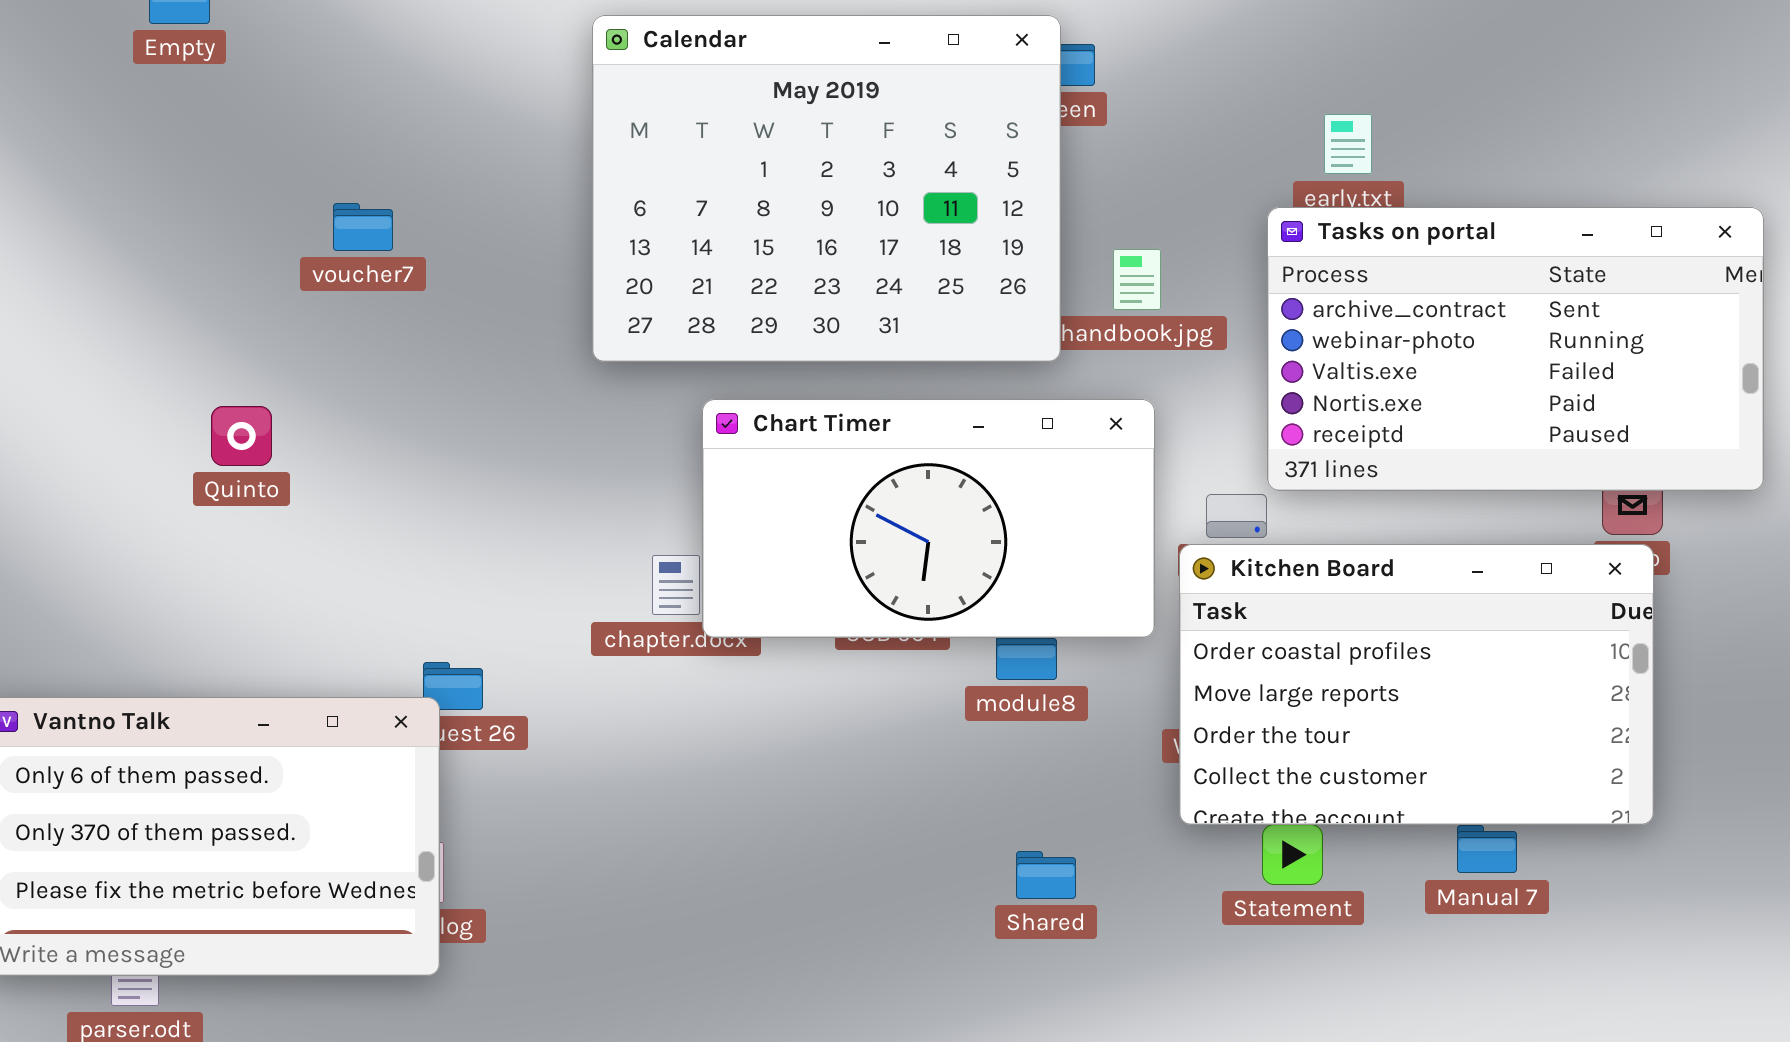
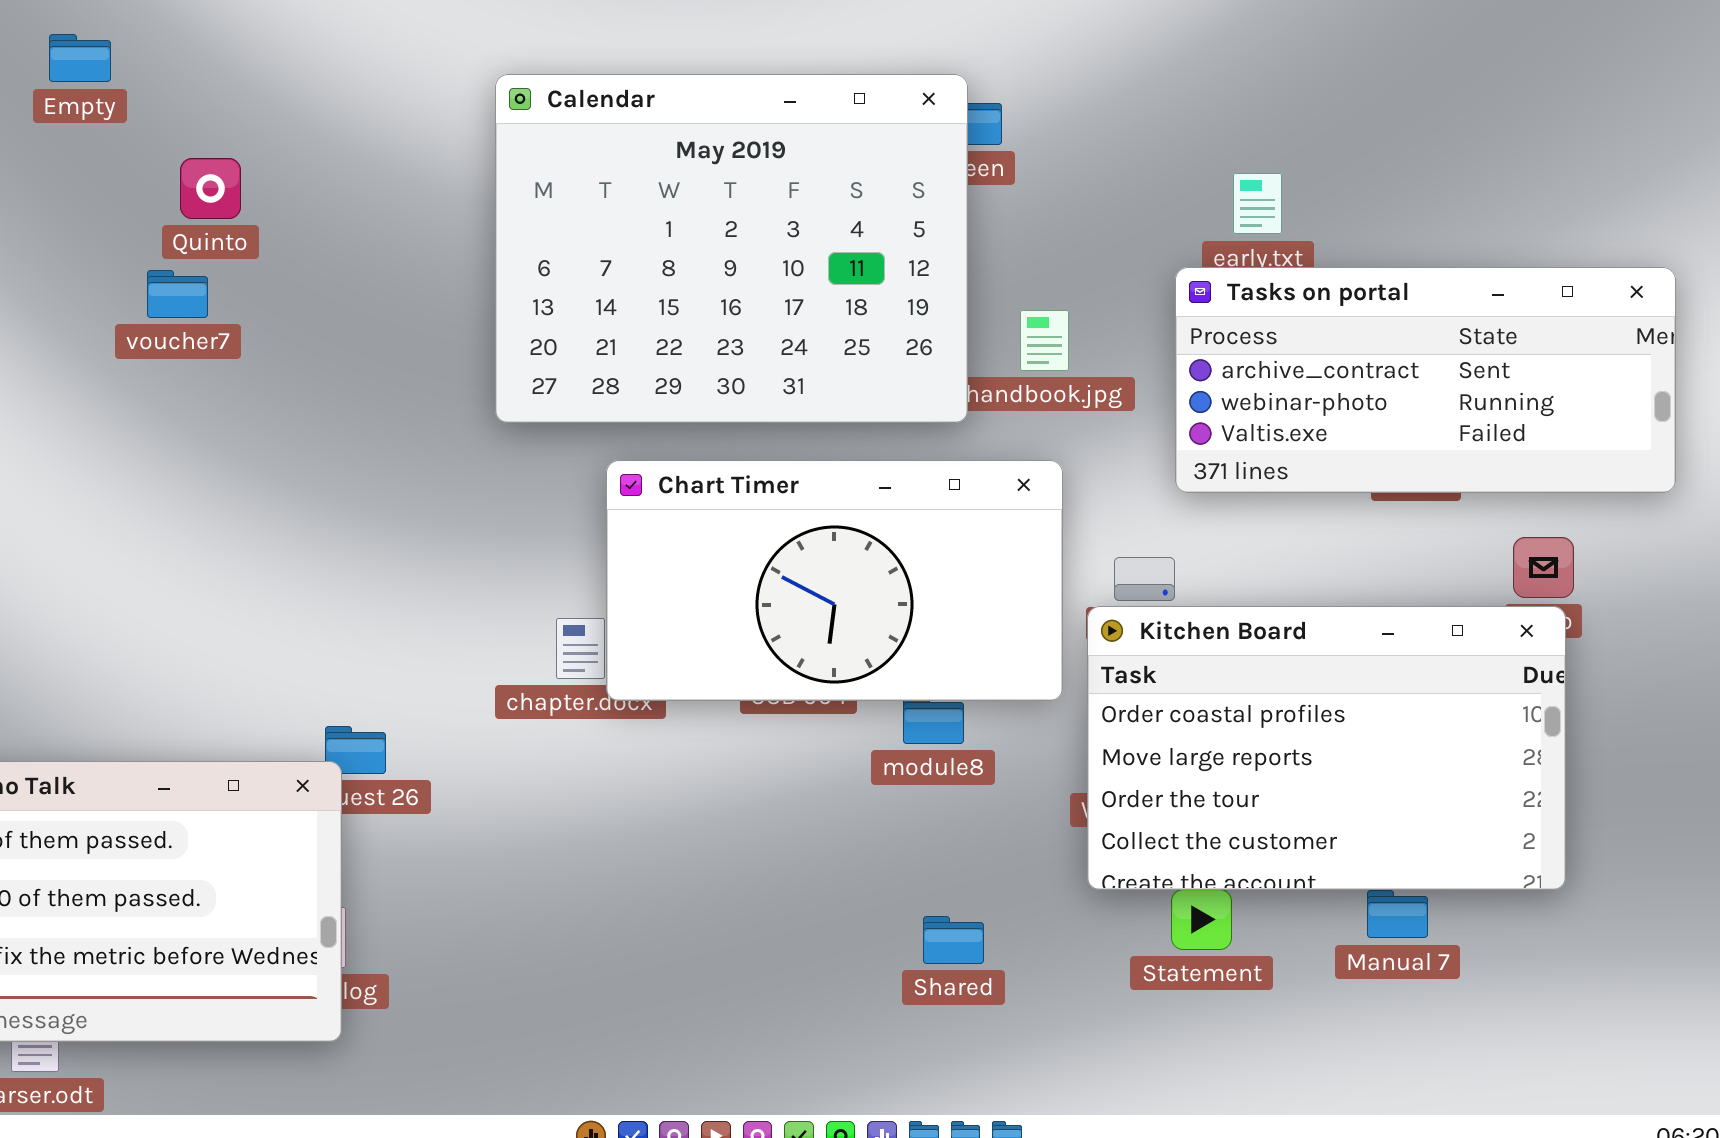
voucher7: [333,203,393,251] -> [147,270,208,318], moved
Tasks on portal: [1267,207,1764,491] -> [1175,267,1676,493], resized
Quinto: [211,406,272,466] -> [180,158,241,219], moved

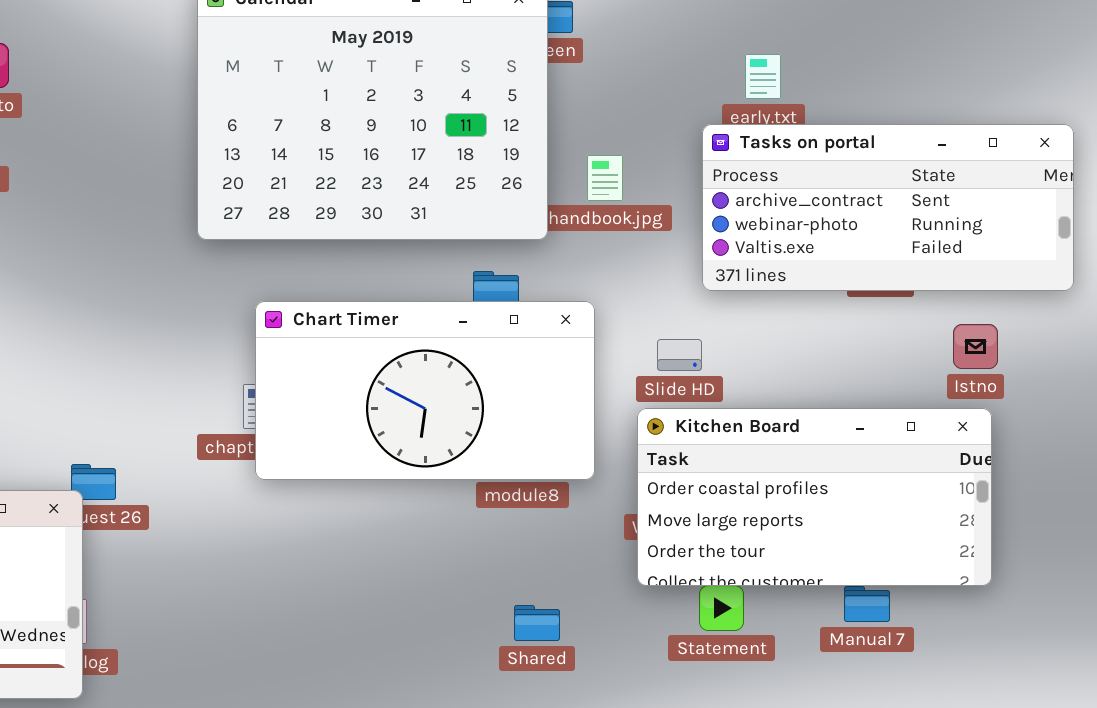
Chart Timer: [606,460,1063,701] -> [255,301,595,480], moved
Kitchen Board: [1087,606,1566,890] -> [637,408,992,586], resized

